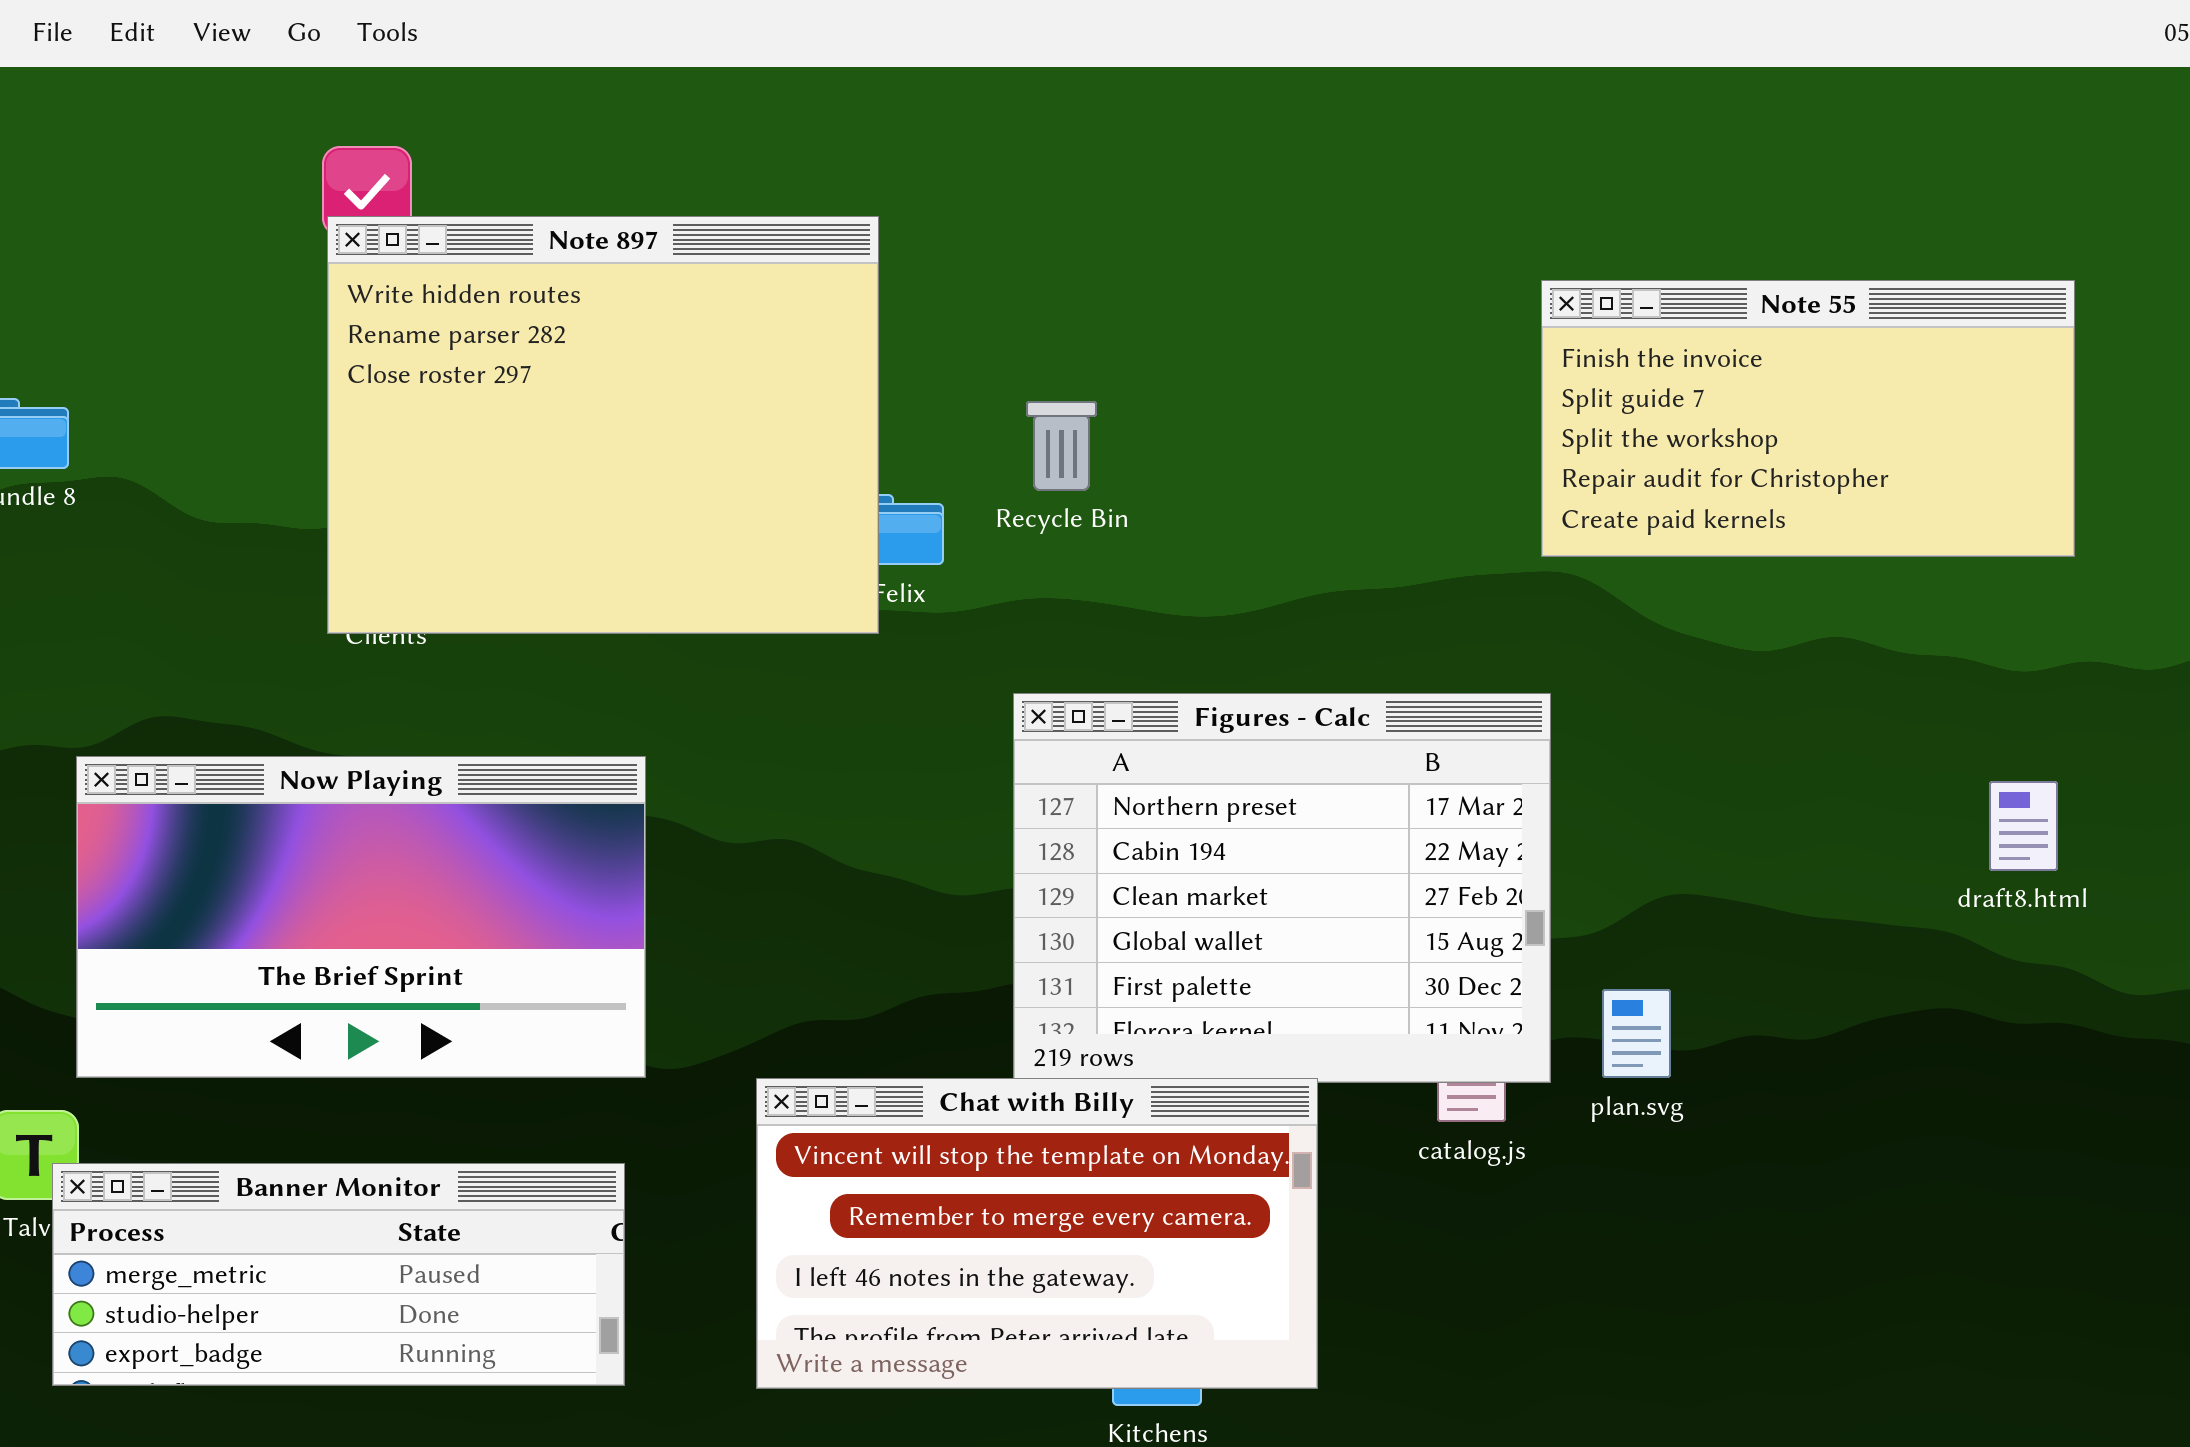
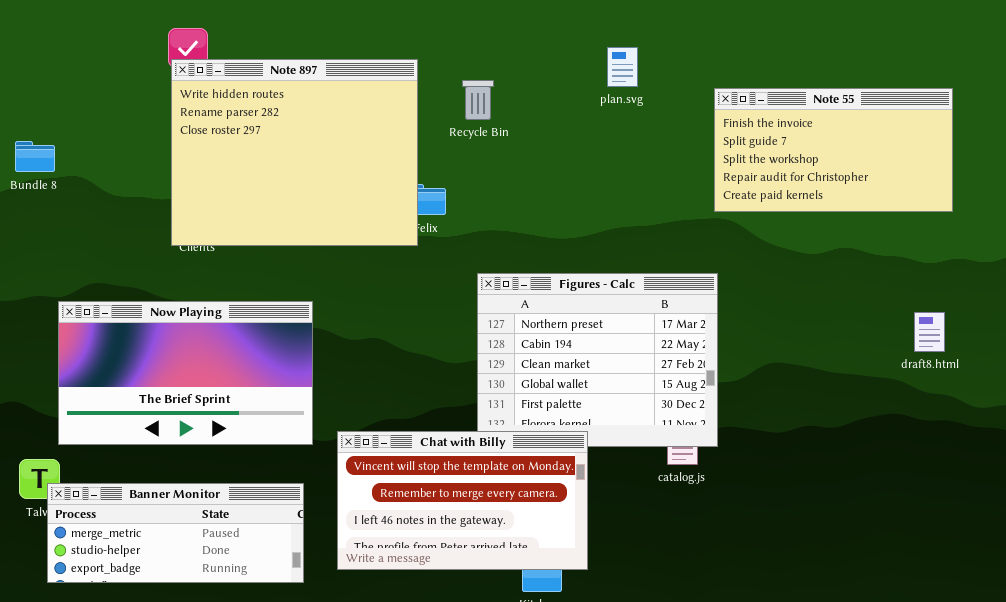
Recycle Bin: [1026,401,1097,491] -> [462,80,494,120], moved
plan.svg: [1602,989,1671,1078] -> [607,47,638,87], moved
Chat with Billy: [756,1078,1318,1389] -> [337,431,588,570], moved

